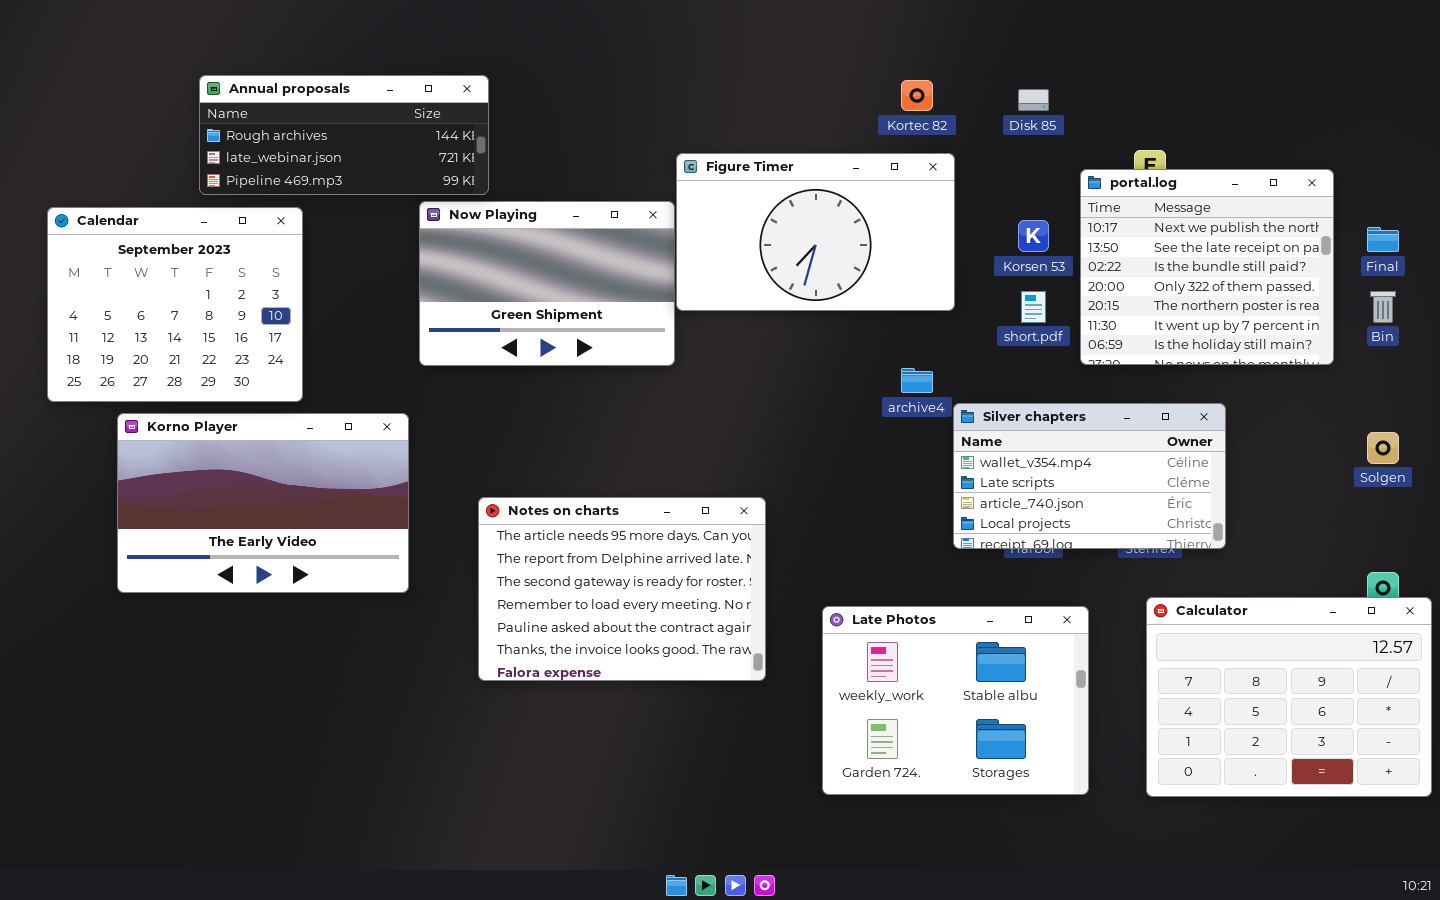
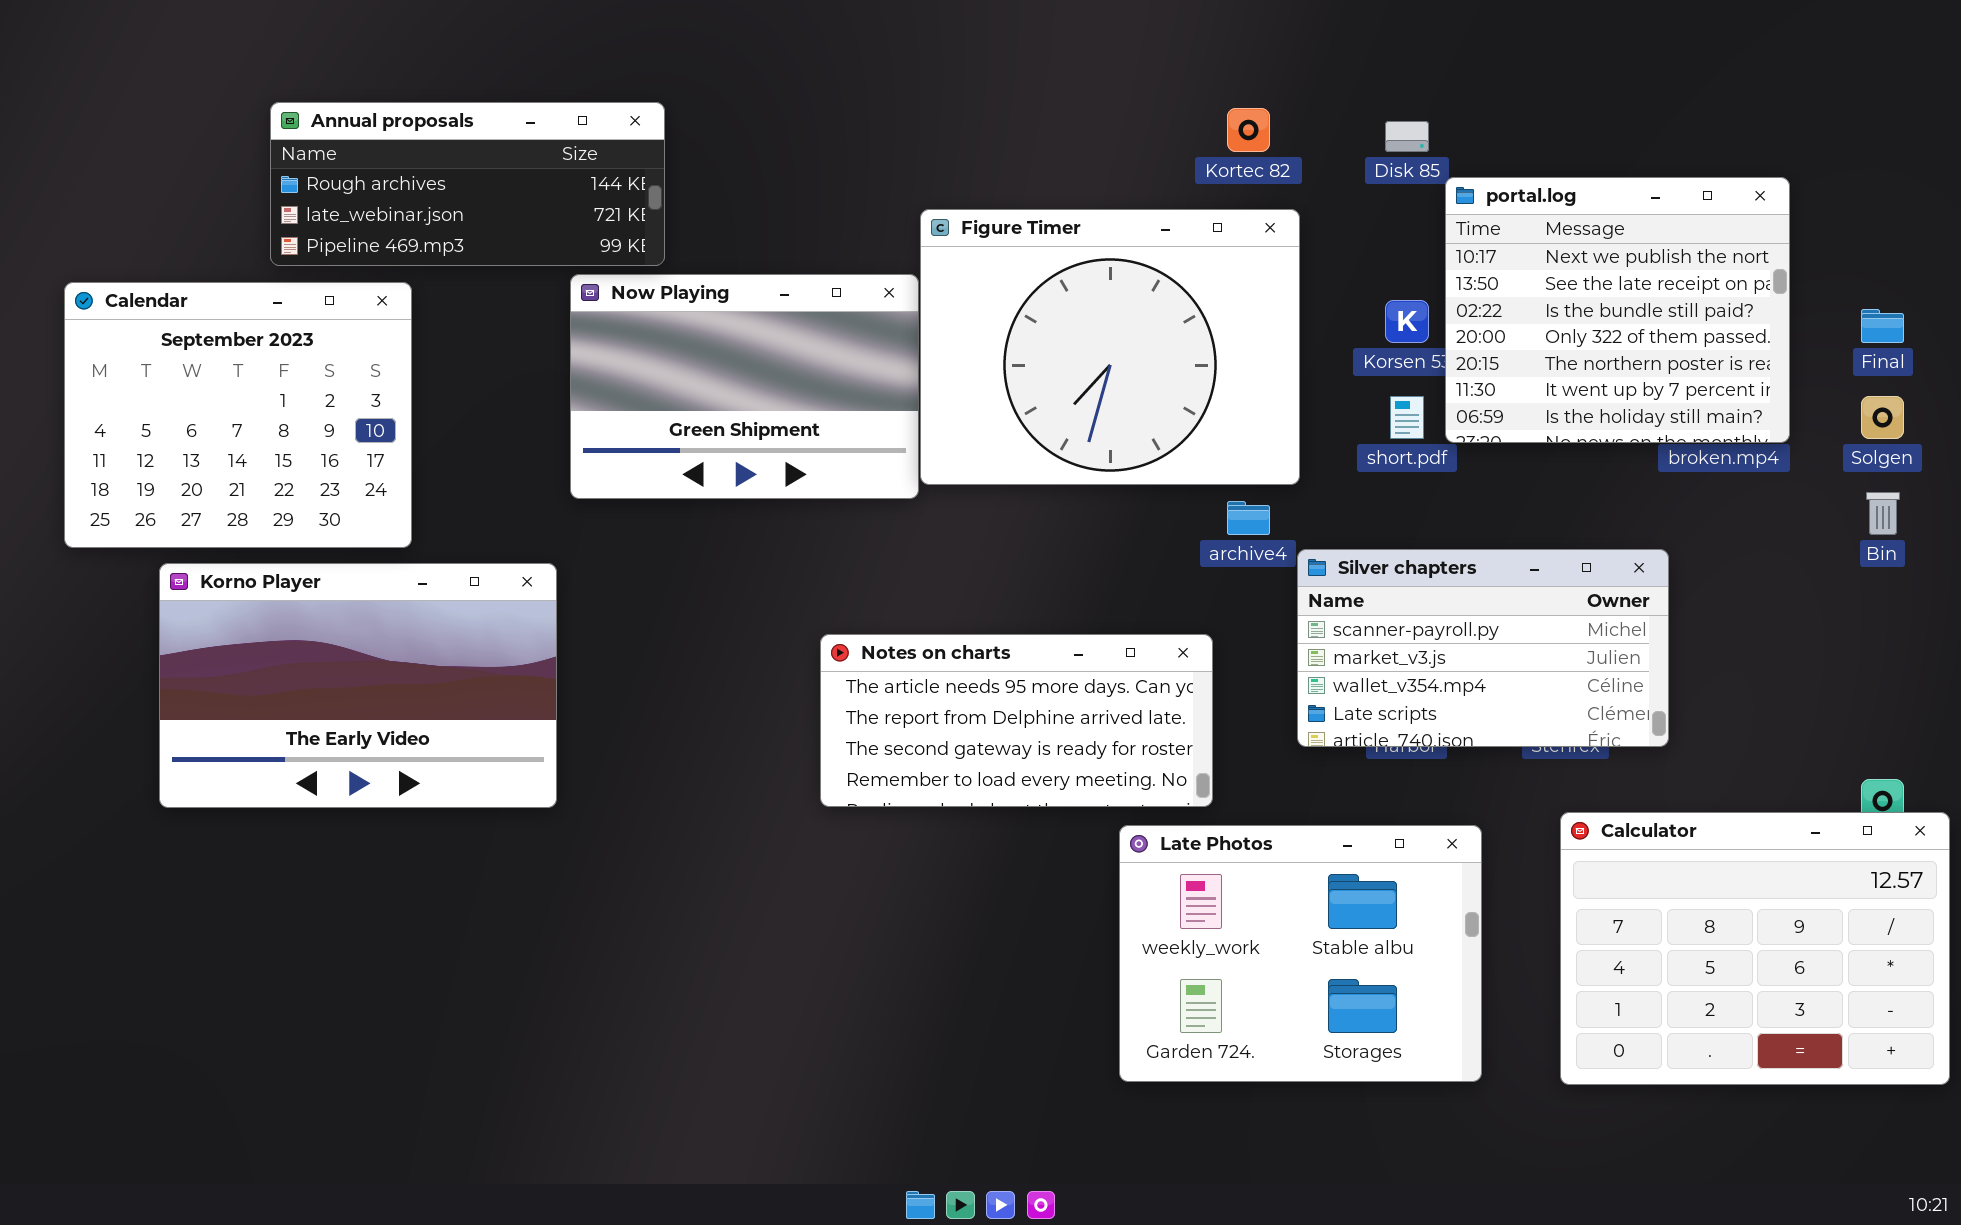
Figure Timer: [676,153,955,311] -> [920,209,1300,485], resized
portal.log: [1080,169,1334,365] -> [1445,177,1790,443], moved
Bin: [1370,291,1396,323] -> [1866,492,1900,535], moved
Silver chapters: [953,403,1226,549] -> [1297,549,1669,747], scrolled up 2 rows
Solgen: [1367,432,1399,464] -> [1861,396,1904,439], moved
Notes on charts: [478,497,766,681] -> [820,634,1213,807], moved, resized

